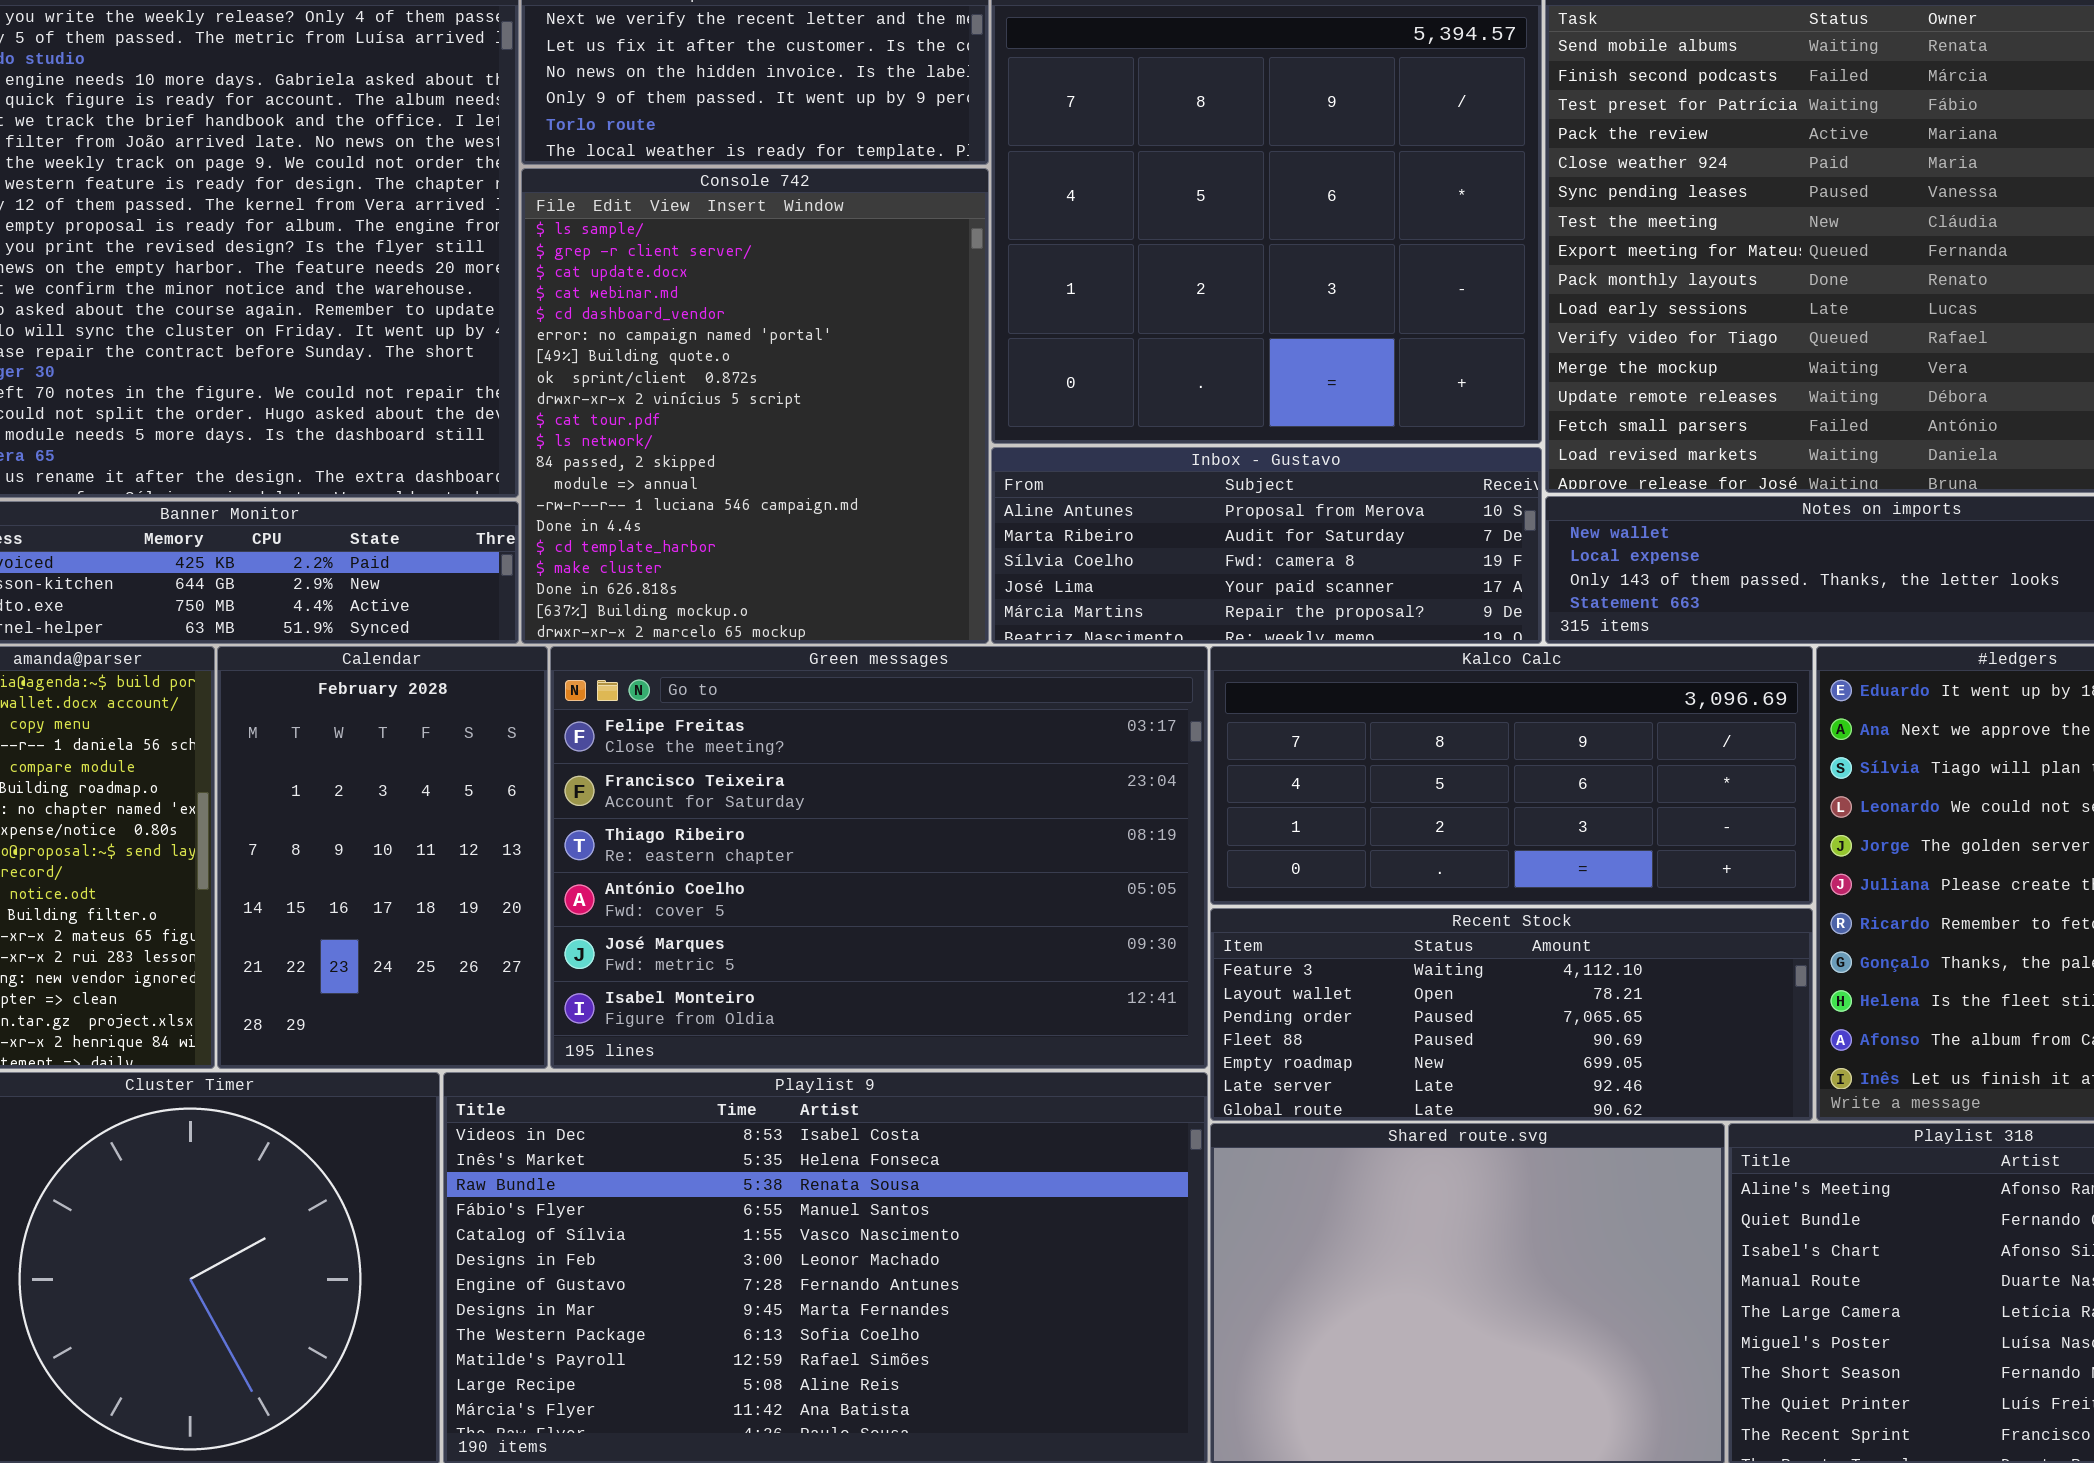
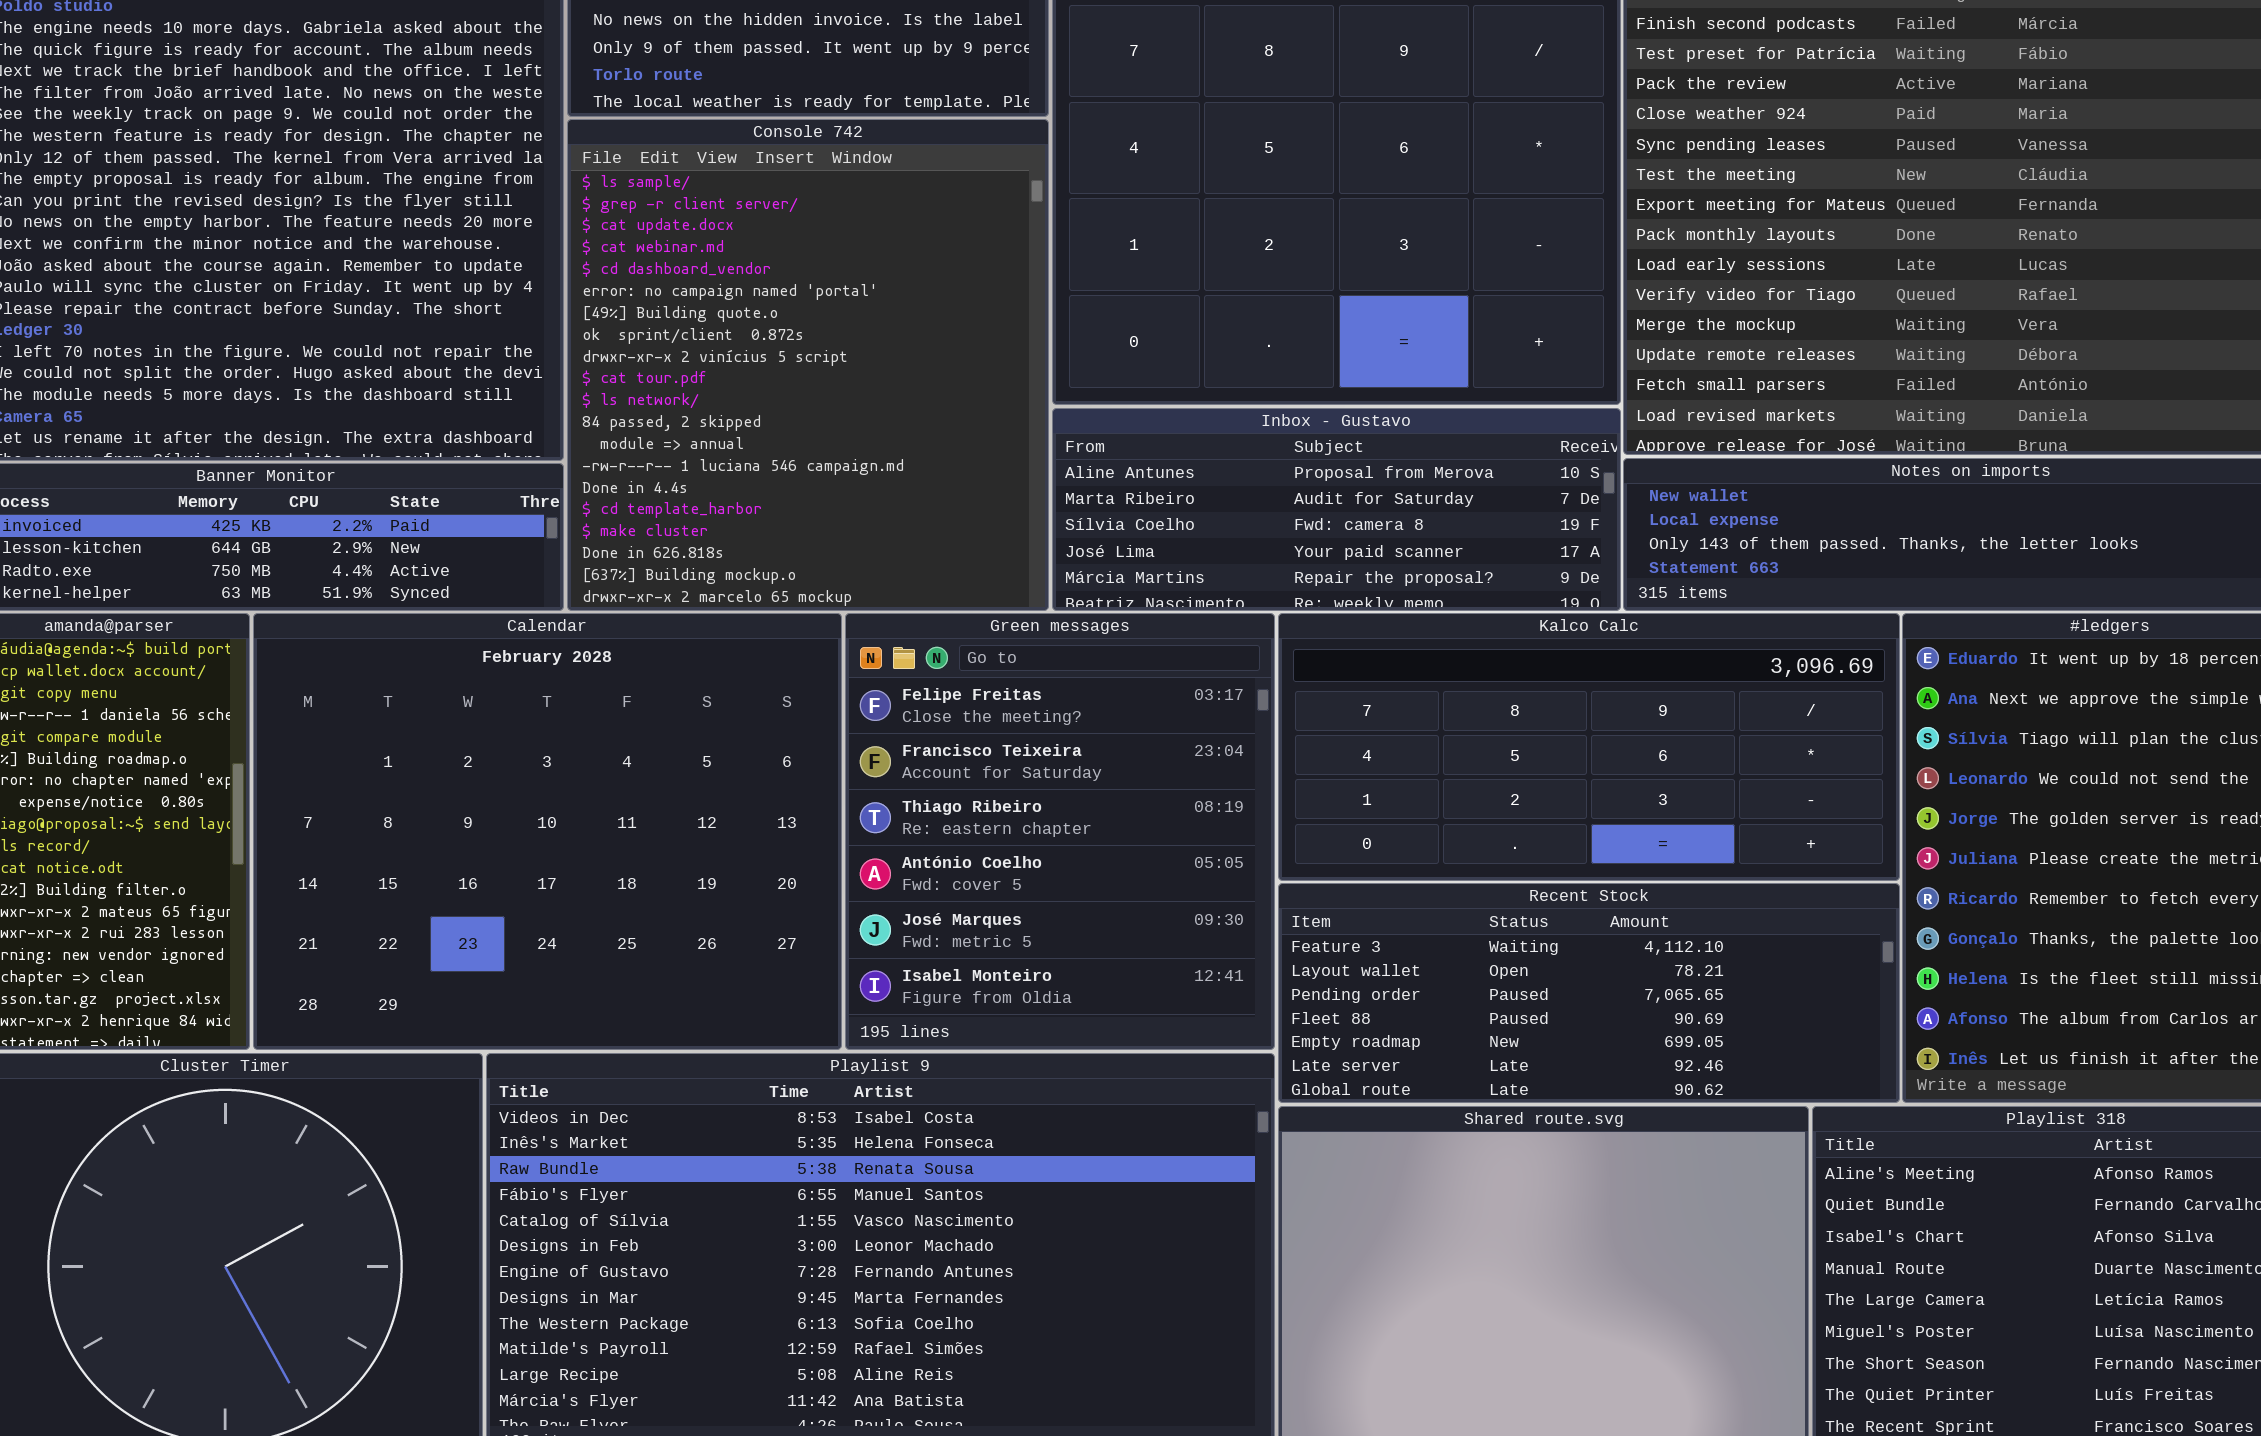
Calendar: [217,646,548,1069] -> [253,613,842,1050], resized
Green messages: [550,646,1208,1069] -> [845,613,1275,1050], resized

